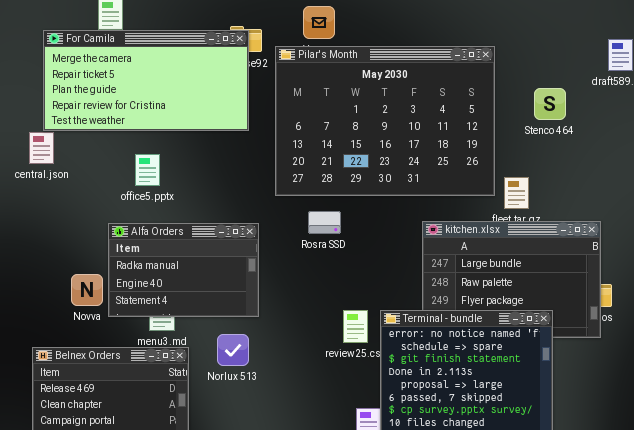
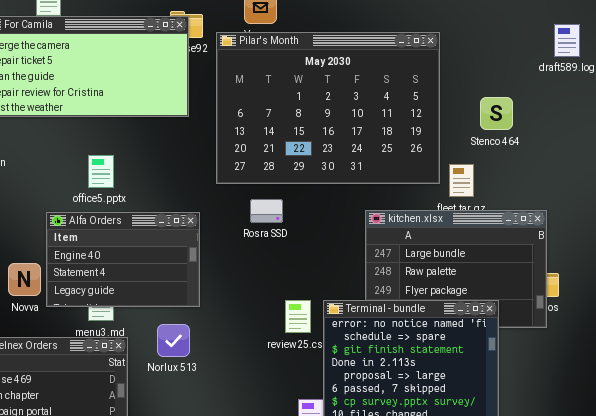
Stenco 464: [534,88,566,120] -> [480,97,513,130], moved
office5.pptx: [135,154,160,186] -> [88,155,114,188], moved
Alfa Orders: [108,223,259,317] -> [46,212,200,307], scrolled down 1 row

